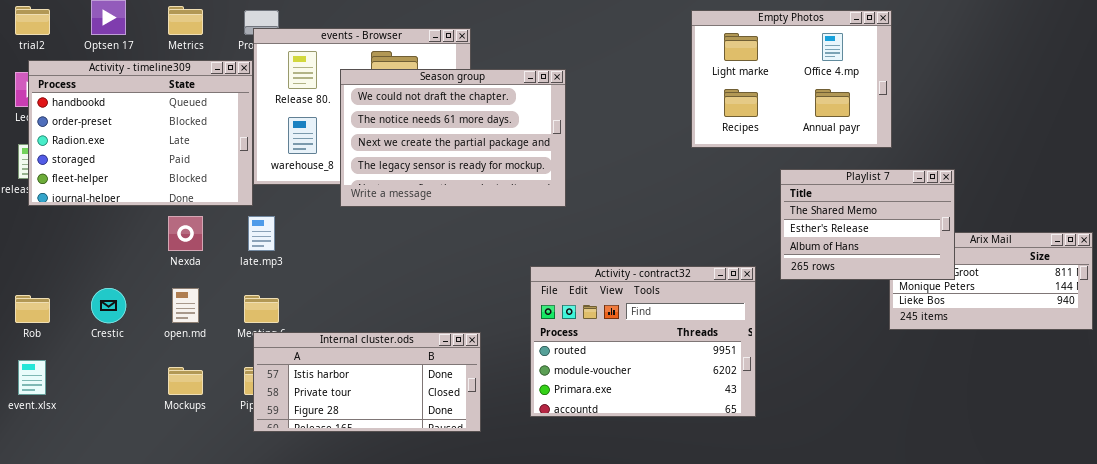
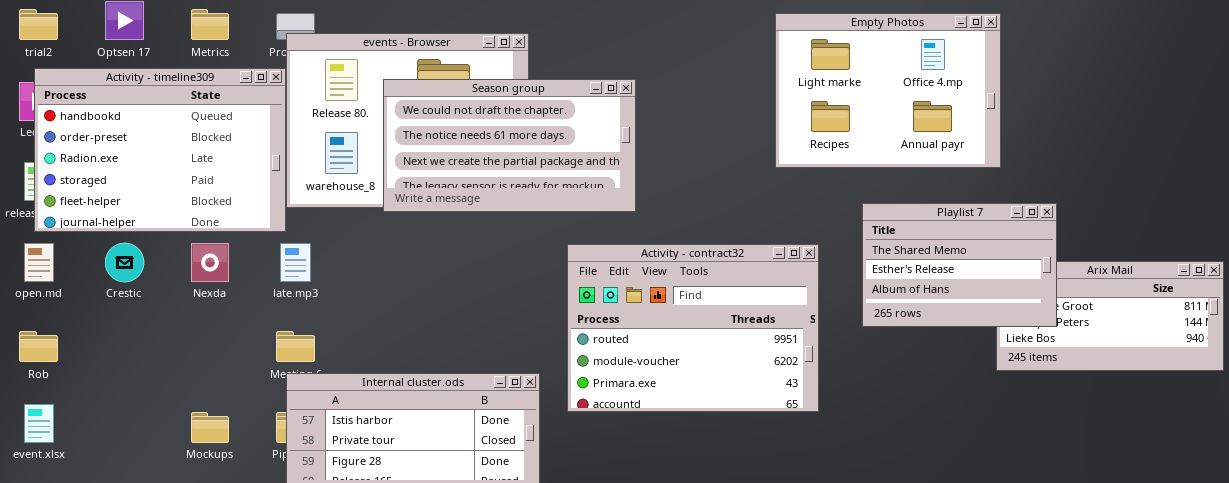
Season group: [340,69,566,207] -> [383,79,636,212], resized
Playlist 7: [780,169,955,280] -> [862,203,1057,327], moved
Activity - contract32: [530,266,756,417] -> [567,244,819,412], moved
Crestic: [91,288,126,323] -> [105,243,144,282], moved
open.md: [172,288,199,323] -> [24,243,54,282], moved

